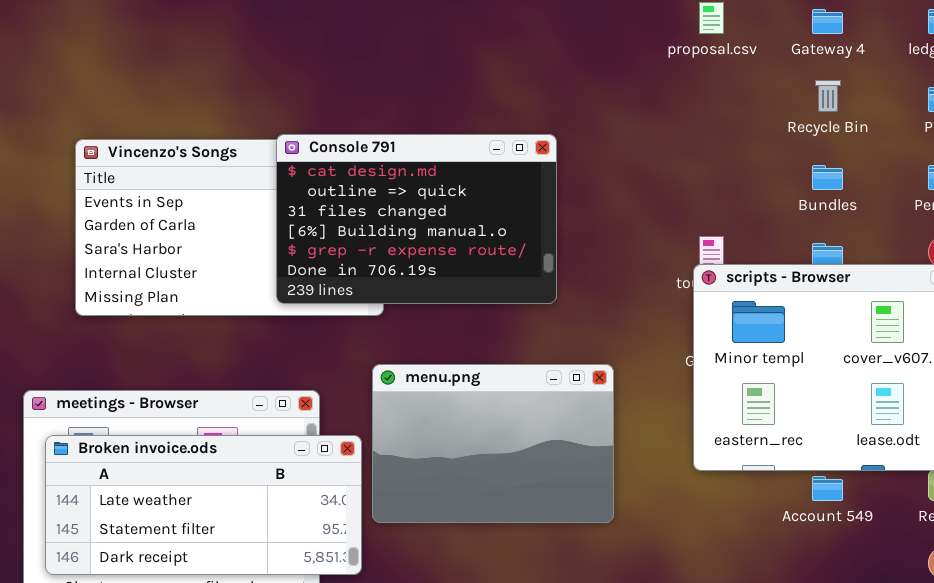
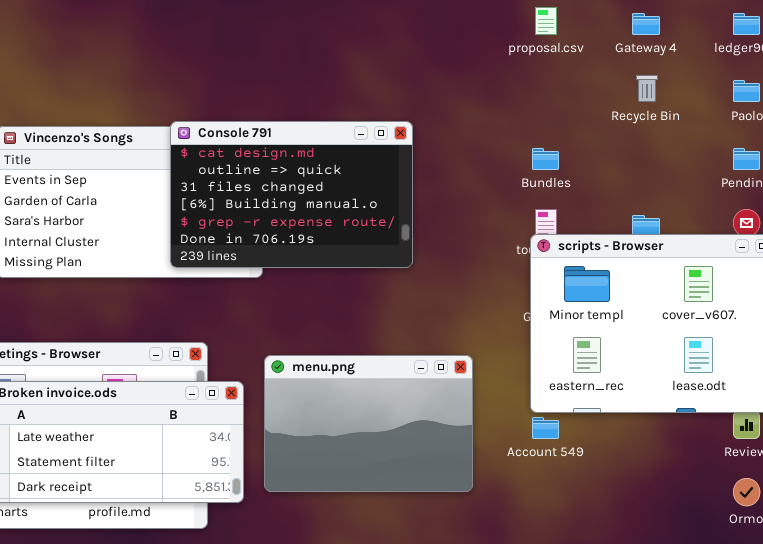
Bundles: [812,165,843,190] -> [532,148,559,170], moved
menu.png: [372,364,614,523] -> [264,355,473,492], moved
Account 549: [812,476,843,501] -> [532,417,559,439], moved

